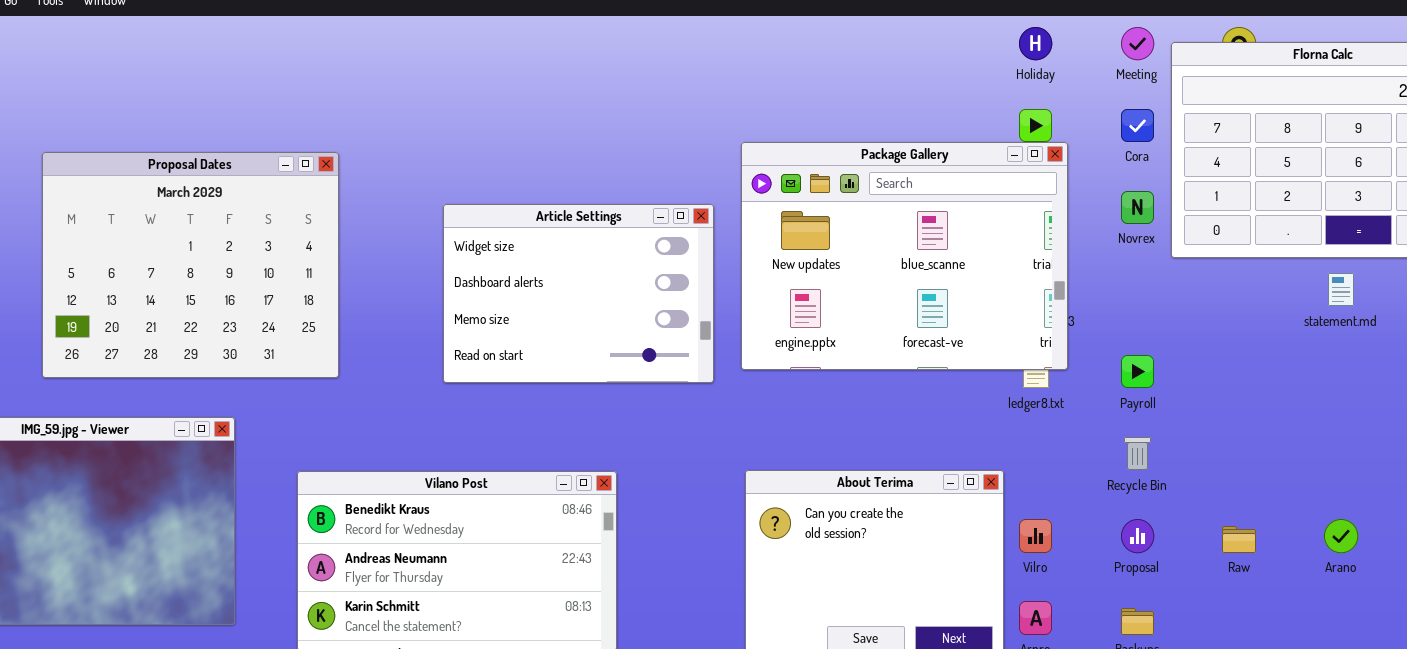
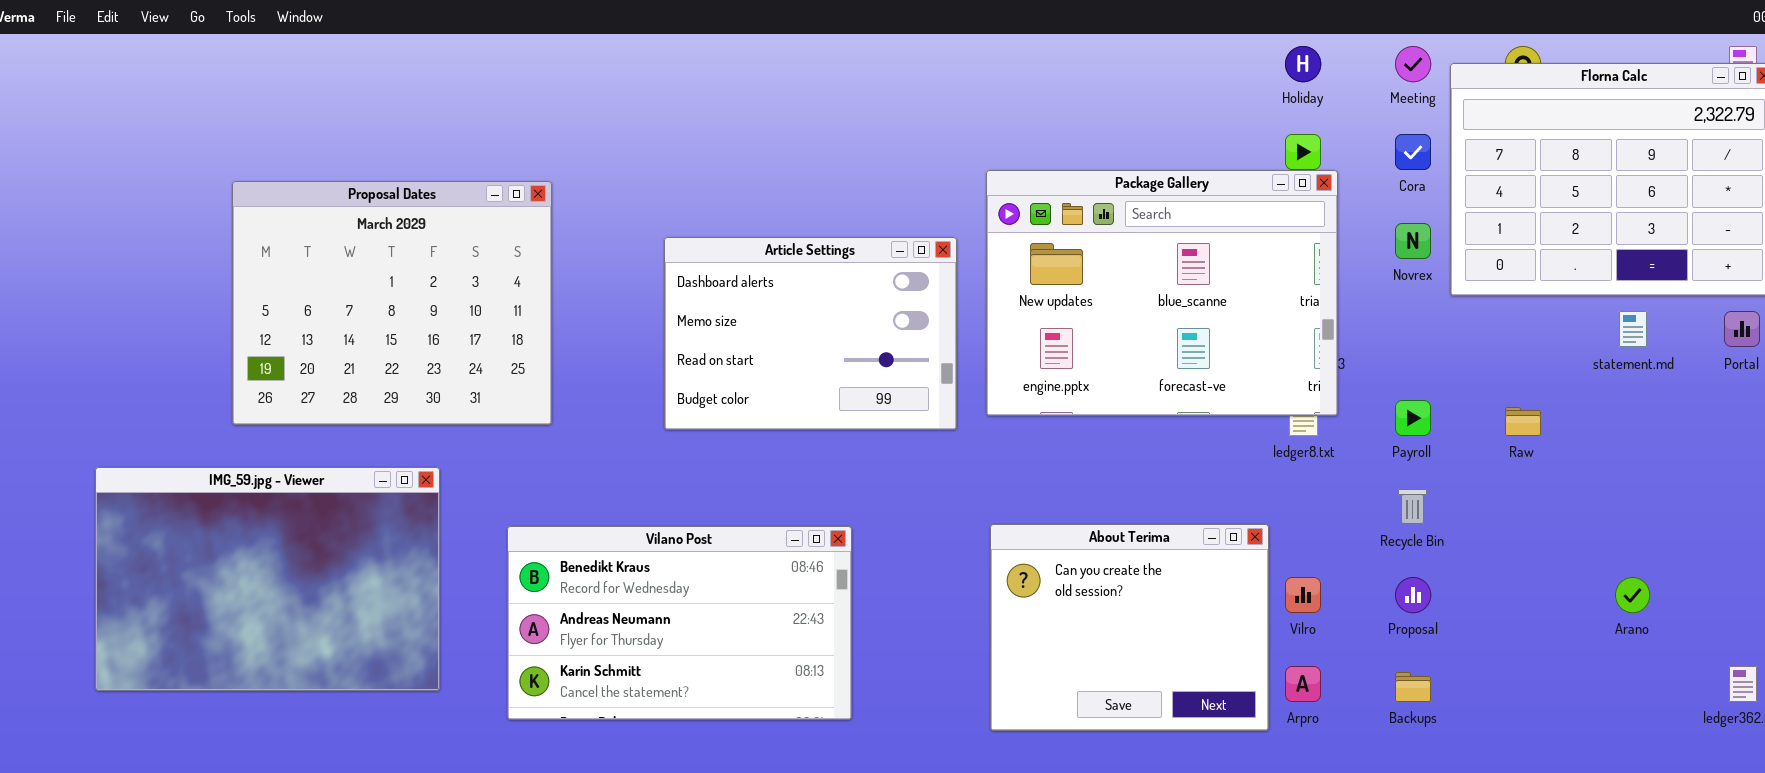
Article Settings: [443,204,714,383] -> [664,237,957,430], scrolled down 1 row
Raw: [1222,526,1256,553] -> [1505,407,1541,436], moved

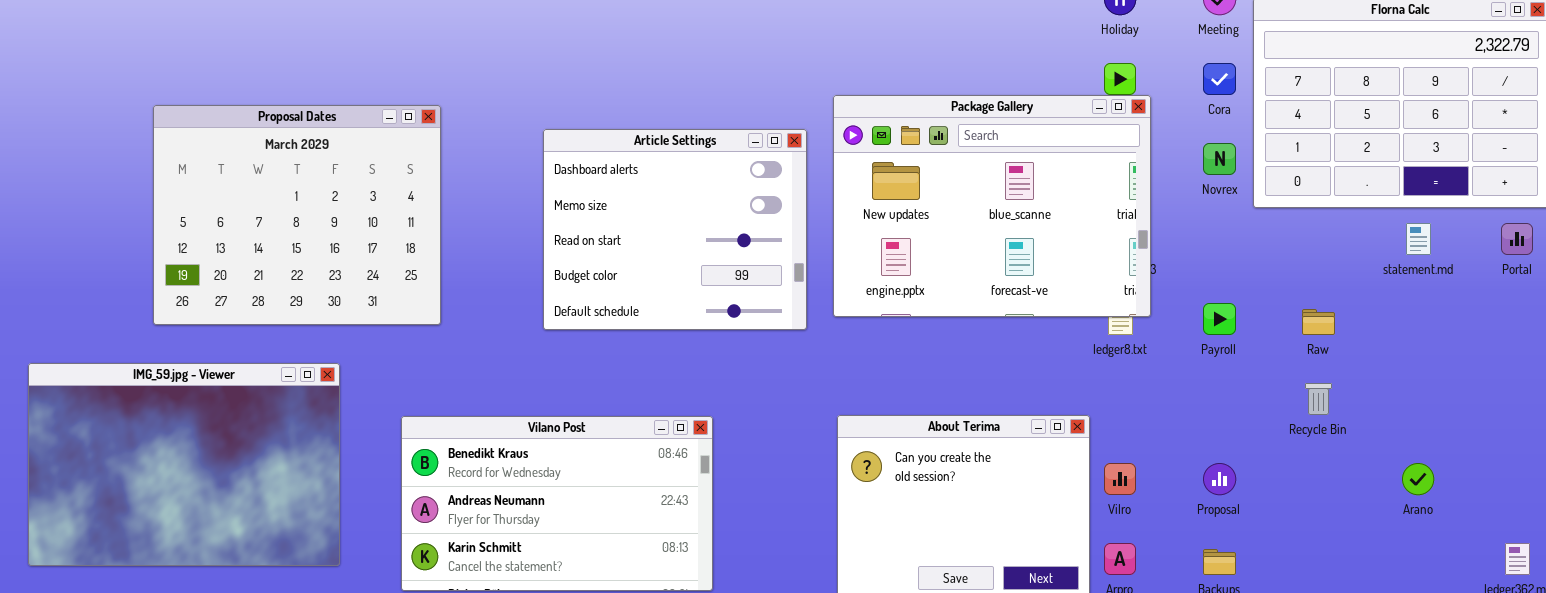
Article Settings: [664,237,957,430] -> [543,129,807,330], resized
Recycle Bin: [1398,489,1427,524] -> [1305,383,1332,415], moved

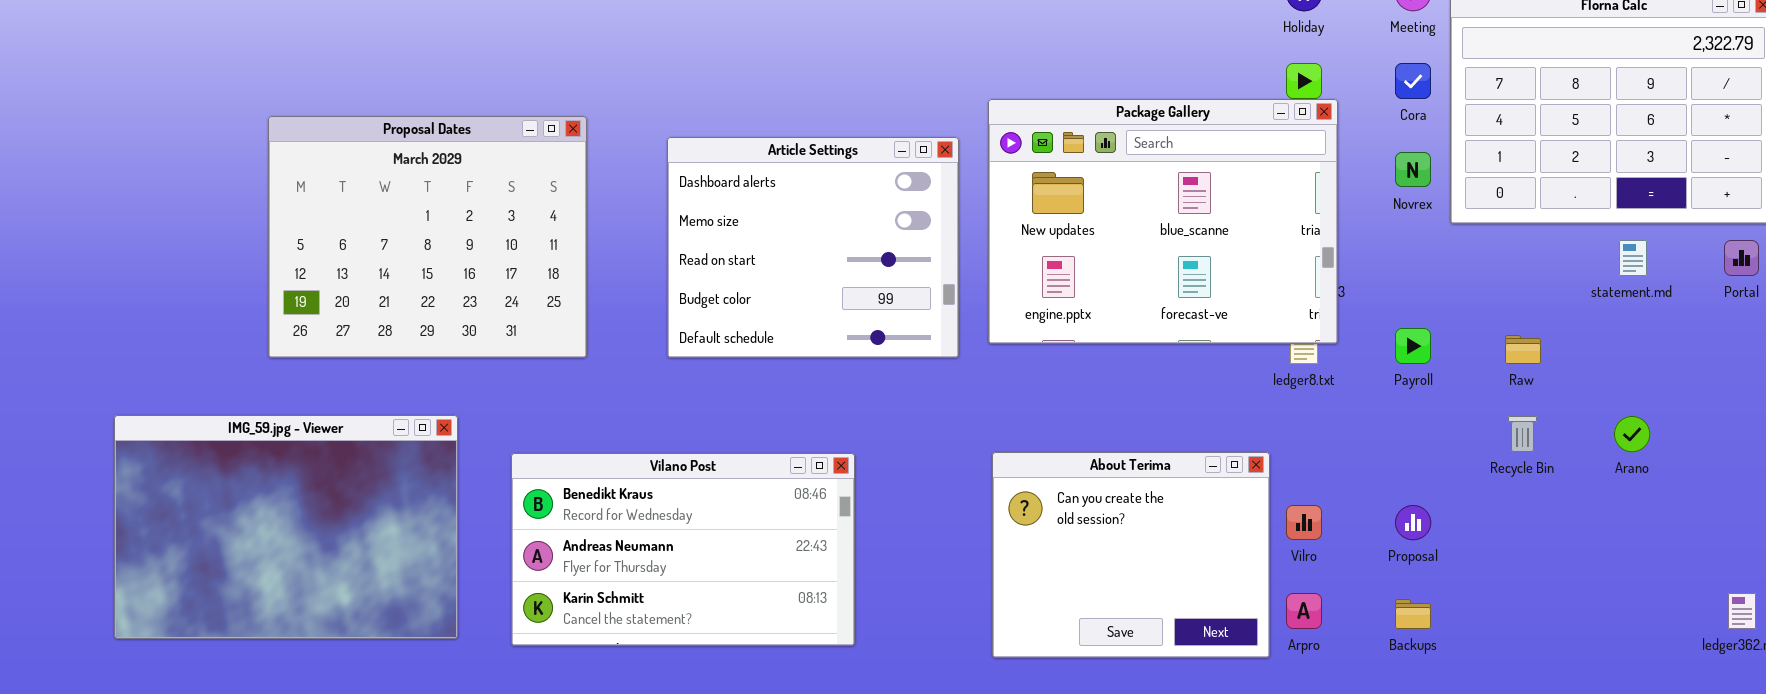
Proposal Dates: [153,105,441,325] -> [268,116,587,358], moved
IMG_59.jpg - Viewer: [28,363,340,566] -> [114,415,458,639], moved
Arano: [1402,463,1434,495] -> [1614,416,1650,452], moved

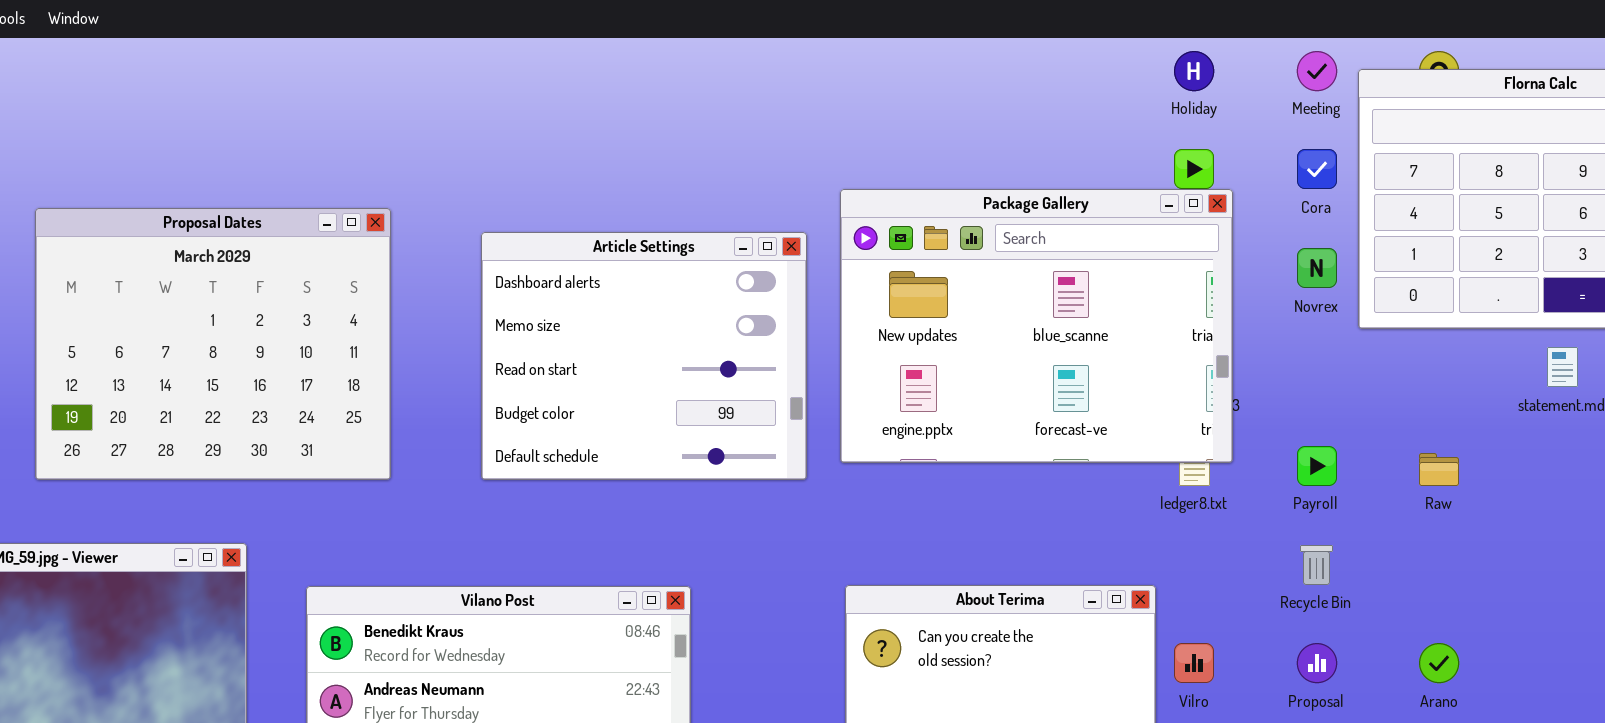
Recycle Bin: [1508,416,1537,452] -> [1300,545,1333,585], moved
Arano: [1614,416,1650,452] -> [1419,643,1459,683], moved

